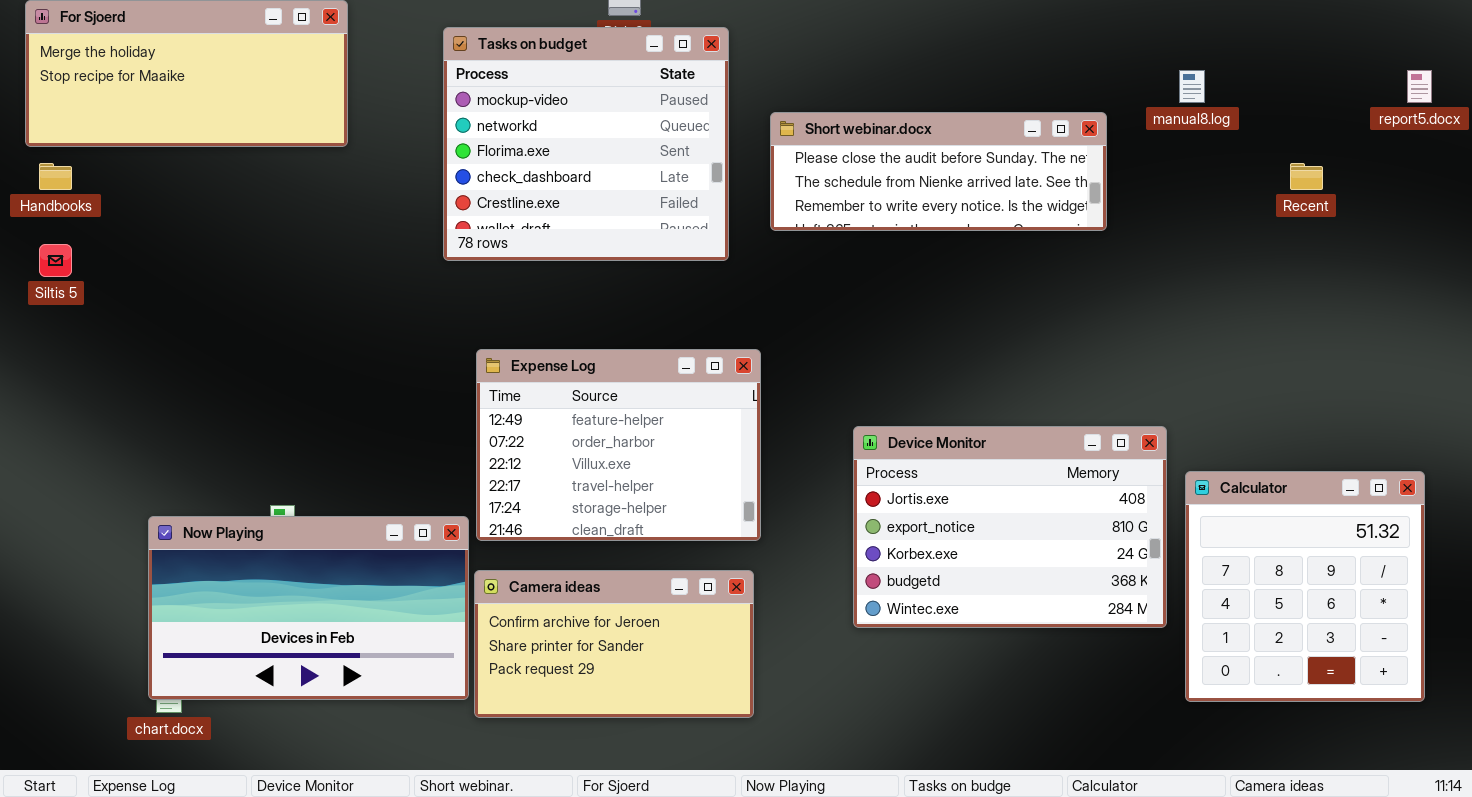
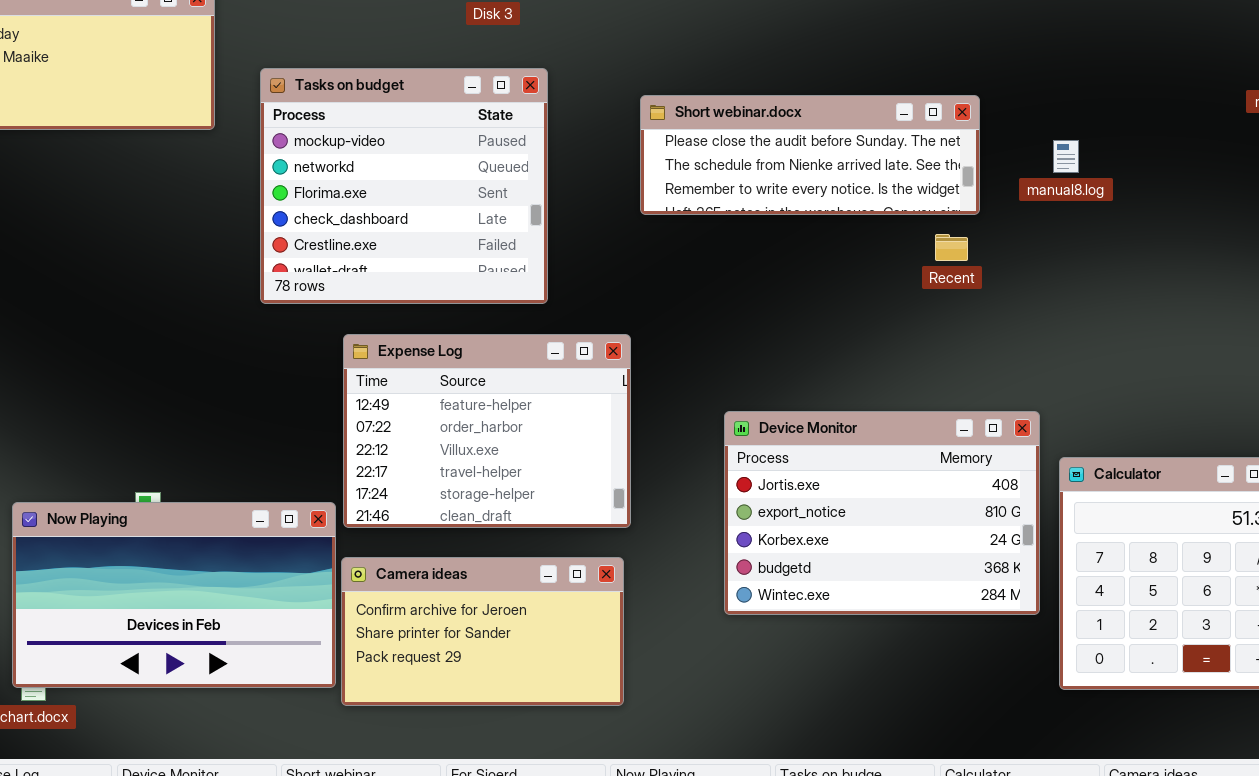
Tasks on budget: [443,27,729,261] -> [260,68,548,304], moved
manual8.log: [1179,70,1205,103] -> [1053,140,1079,173], moved
Recent: [1290,163,1323,190] -> [935,234,968,261], moved

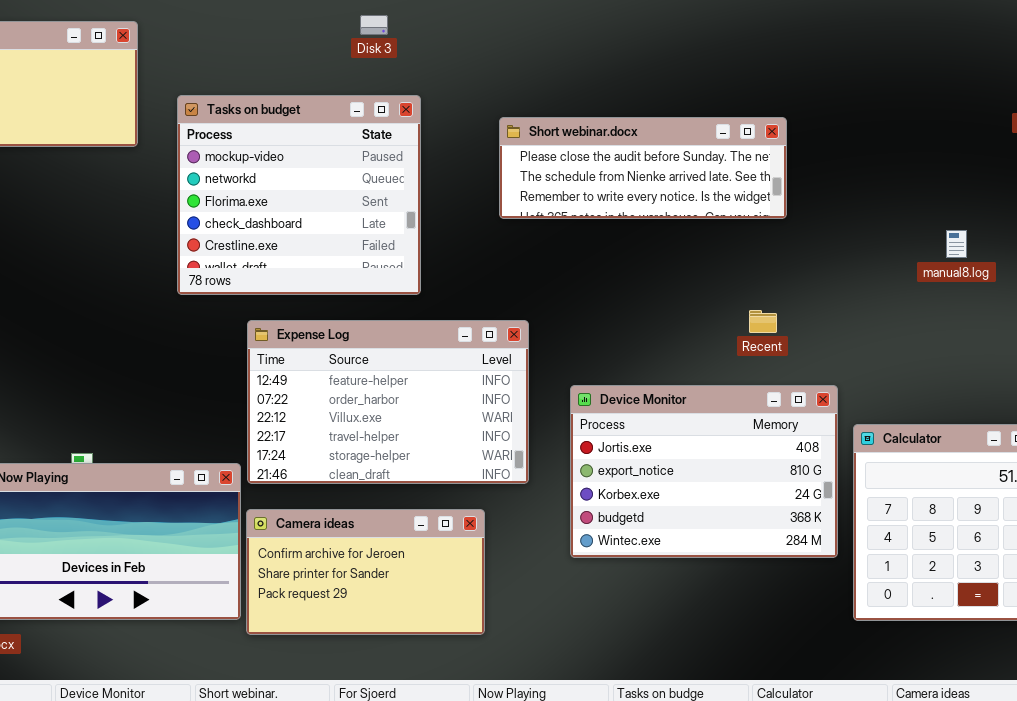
manual8.log: [1053,140,1079,173] -> [946,230,967,258], moved
Recent: [935,234,968,261] -> [749,310,777,333], moved
Expense Log: [343,334,631,528] -> [247,320,529,484], resized

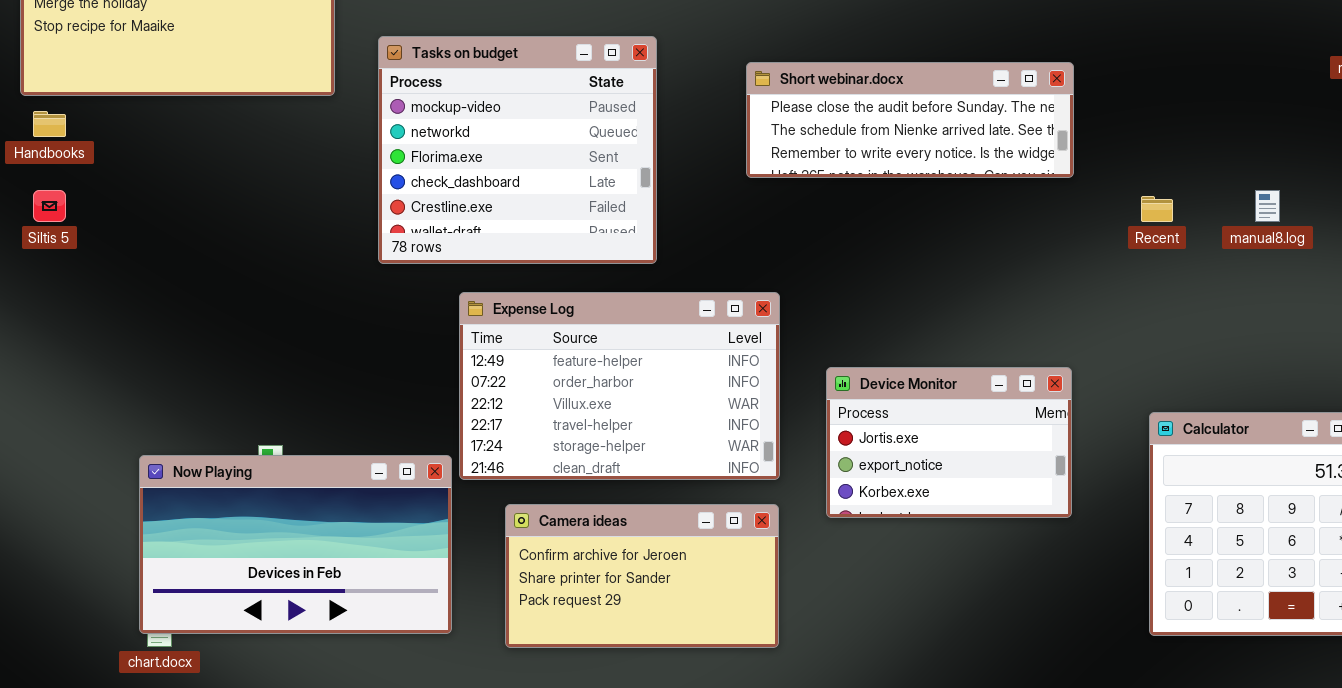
Recent: [749,310,777,333] -> [1141,196,1173,222], moved
Device Monitor: [570,385,838,558] -> [826,367,1072,518], resized
Camera ideas: [246,509,485,635] -> [505,504,779,648], moved

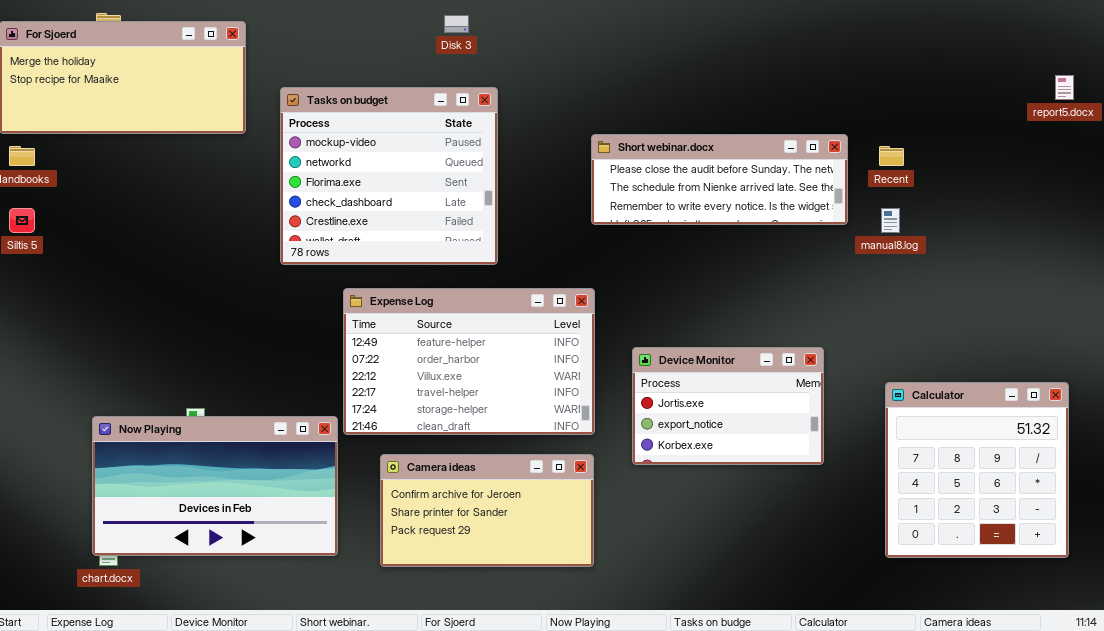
Short webinar.docx: [746,62,1074,178] -> [591,134,848,225], moved
manual8.log: [1255,190,1280,222] -> [881,208,900,233], moved
Recent: [1141,196,1173,222] -> [879,146,904,166], moved

